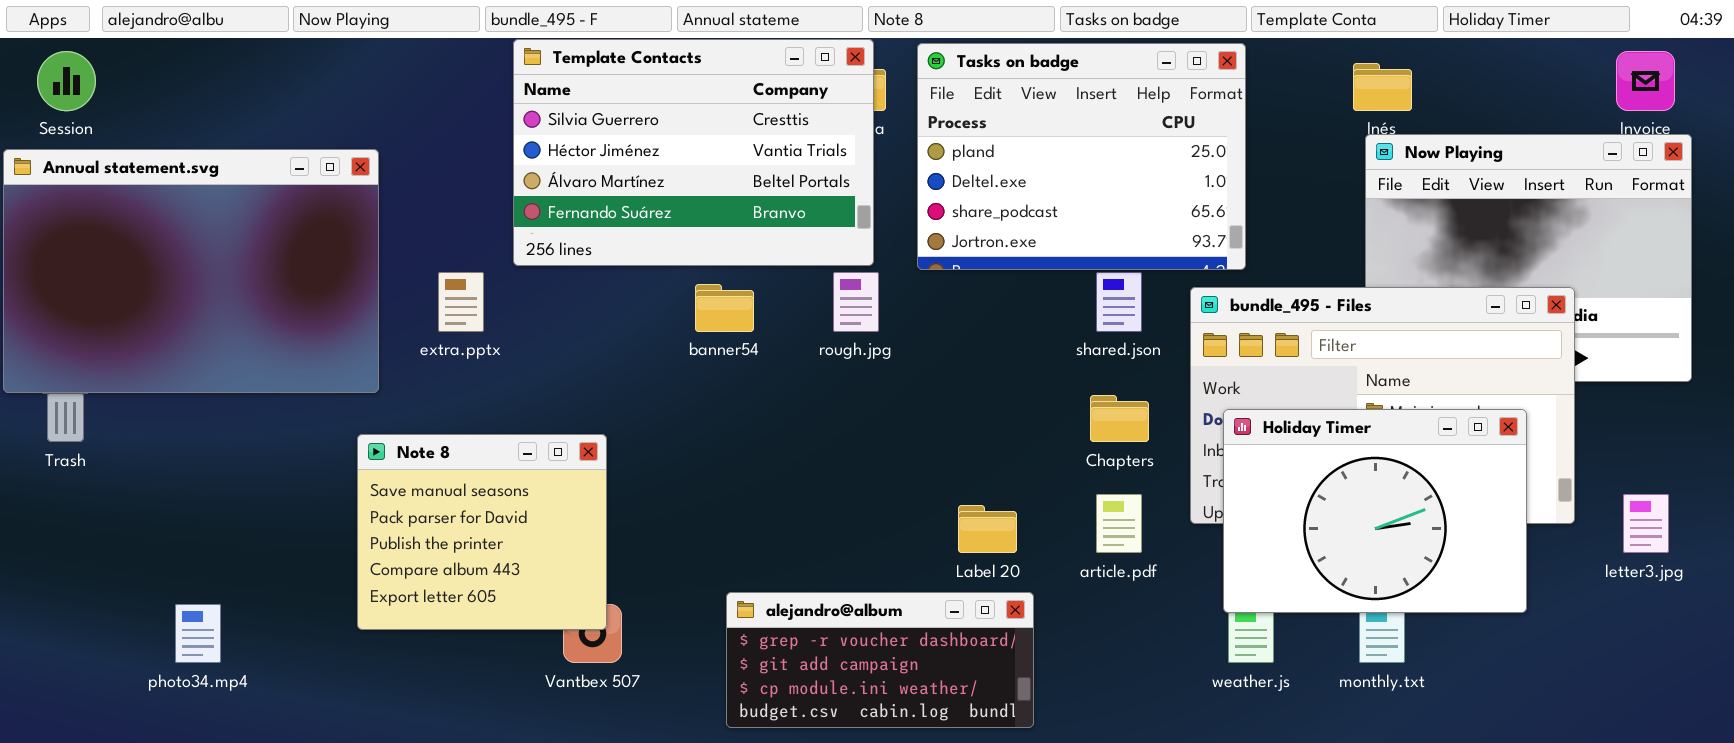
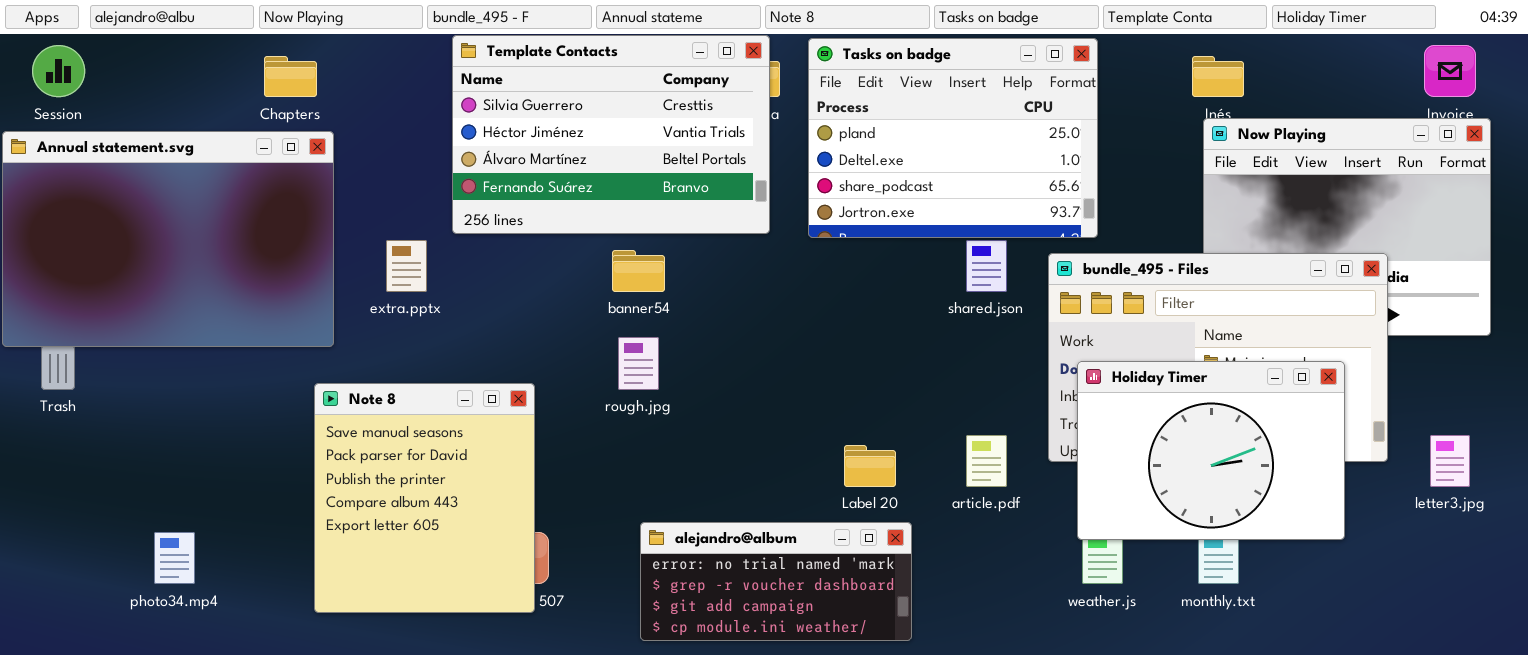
rough.jpg: [833,272,879,332] -> [618,337,659,390], moved
Chapters: [1090,395,1149,442] -> [264,56,317,97], moved
Note 8: [357,434,607,630] -> [314,383,535,613], resized
alejandro@album: [726,592,1034,728] -> [640,522,912,641], scrolled up 1 row

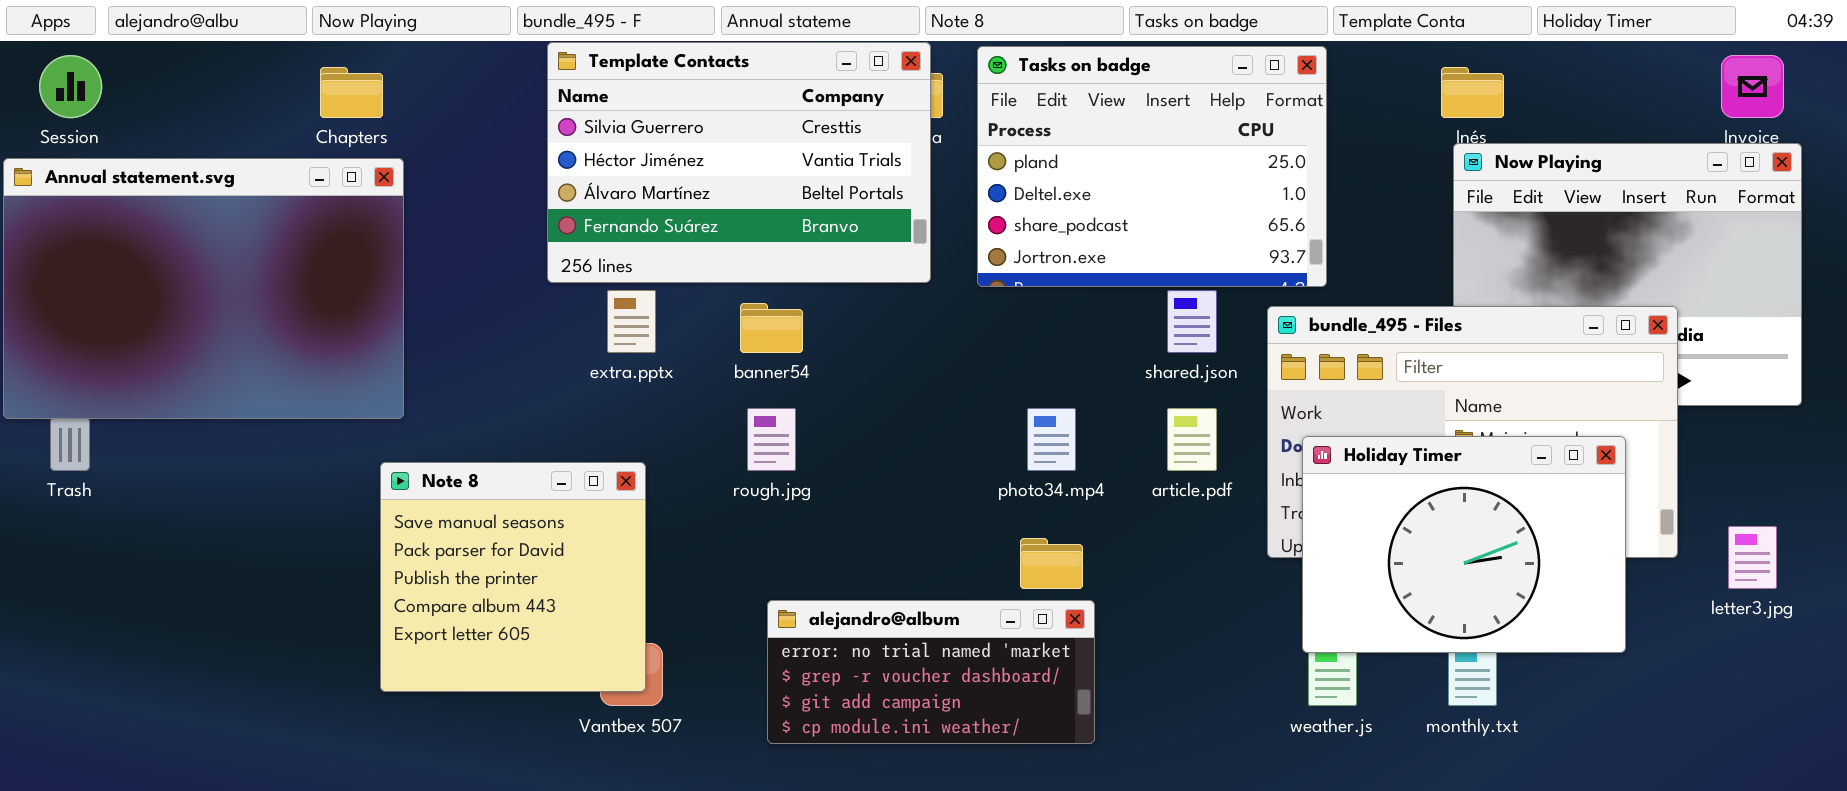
extra.pptx: [386,240,427,292] -> [607,290,656,353], moved
Note 8: [314,383,535,613] -> [380,462,646,692], resized
article.pdf: [966,435,1007,487] -> [1167,408,1217,471], moved
alejandro@album: [640,522,912,641] -> [767,600,1095,744], moved
photo34.mp4: [154,532,195,584] -> [1027,408,1076,471], moved

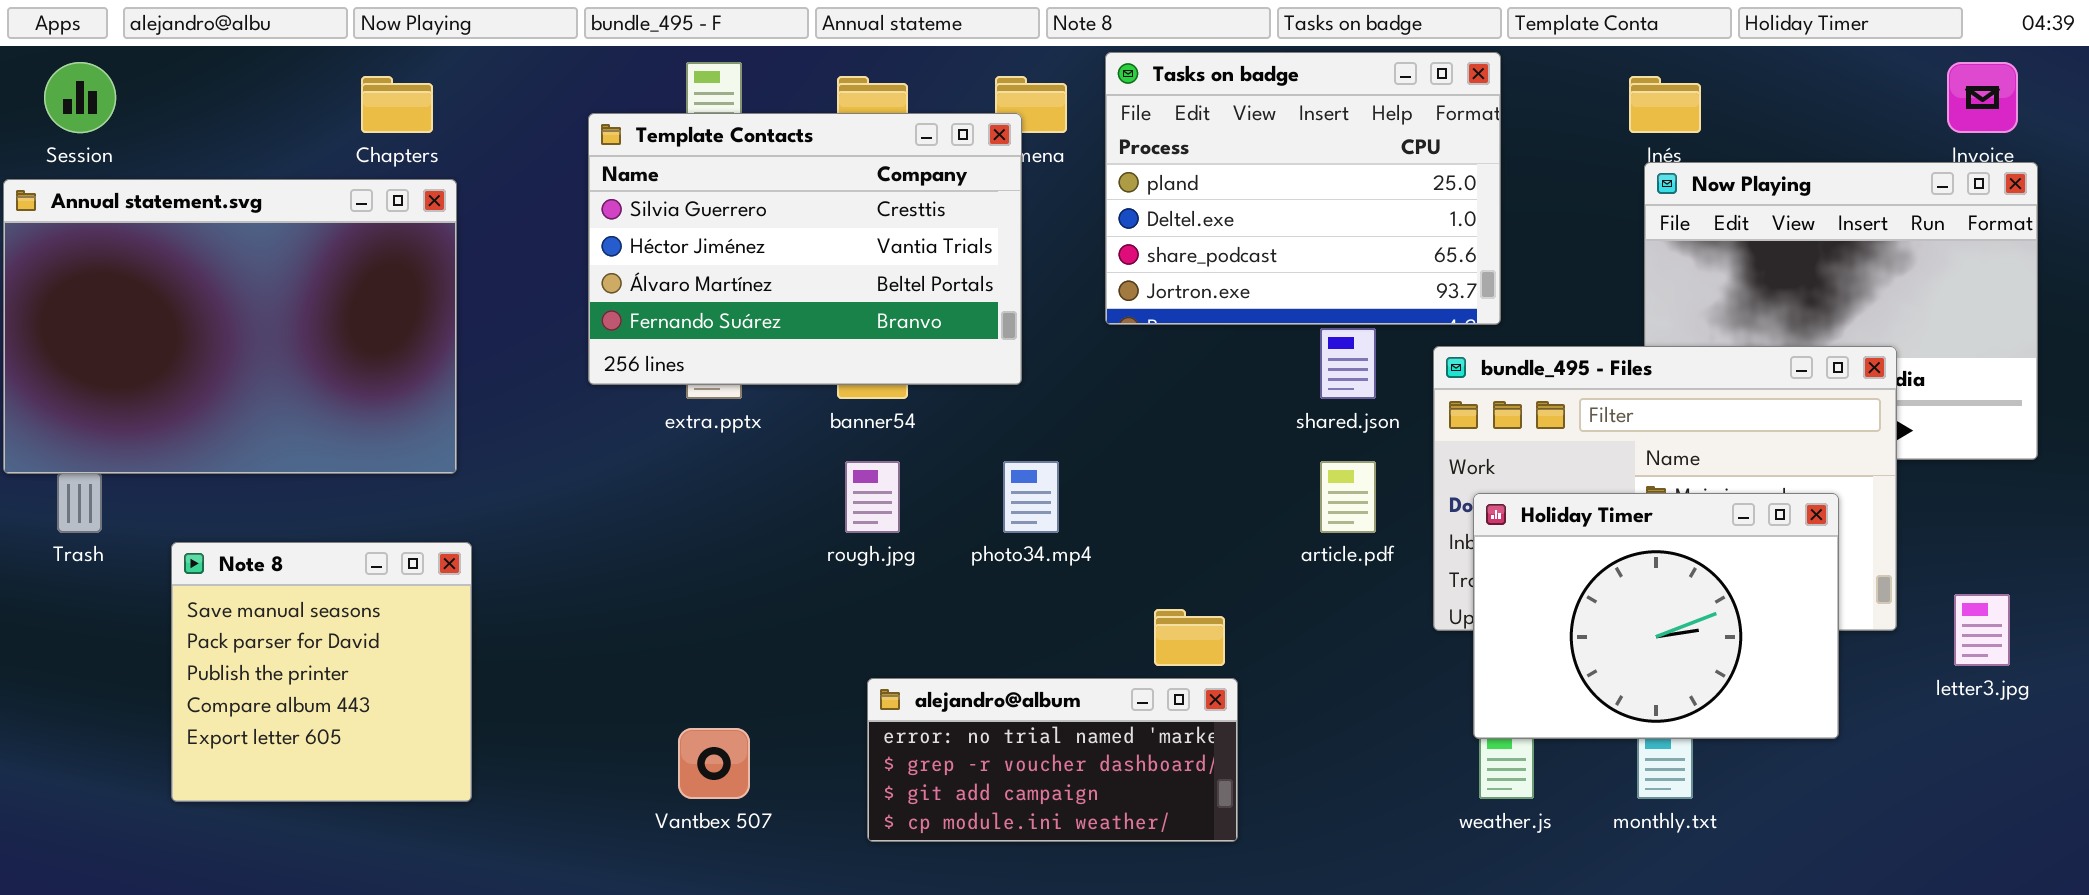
Template Contacts: [547,42,931,283] -> [588,113,1022,385], moved
photo34.mp4: [1027,408,1076,471] -> [1003,461,1059,533], moved
Note 8: [380,462,646,692] -> [171,542,472,802], moved

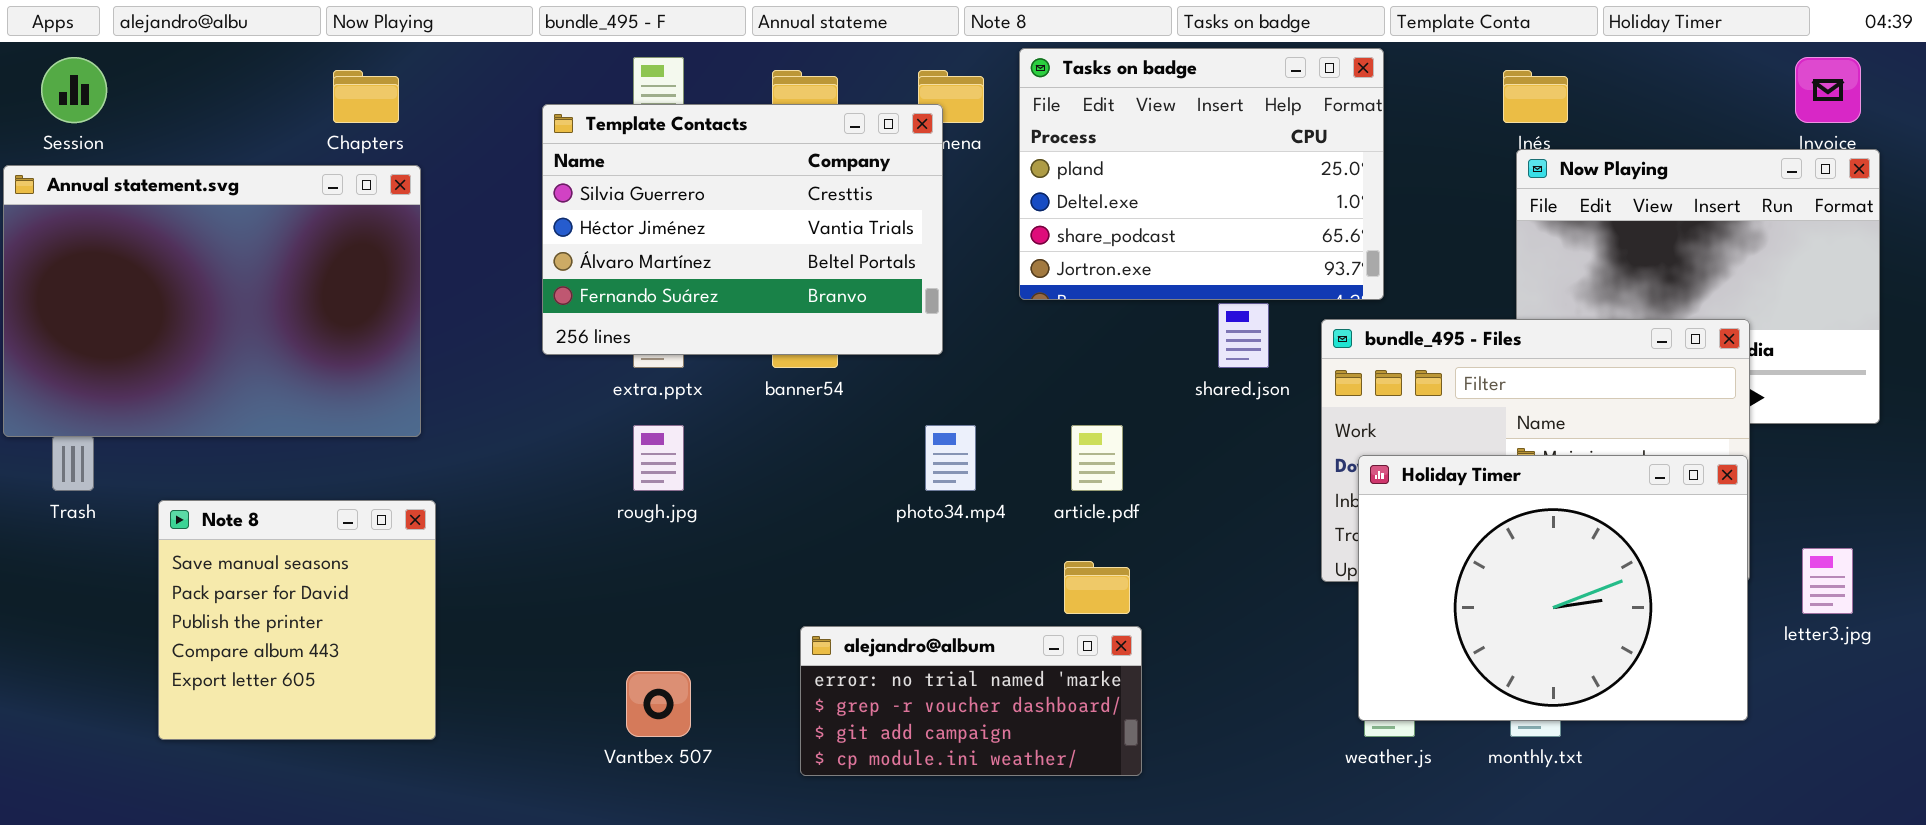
rough.jpg: [845,461,900,533] -> [633,425,684,491], moved
article.pdf: [1320,461,1376,533] -> [1071,425,1123,491], moved
Holiday Timer: [1473,493,1839,739] -> [1358,455,1748,721], resized

